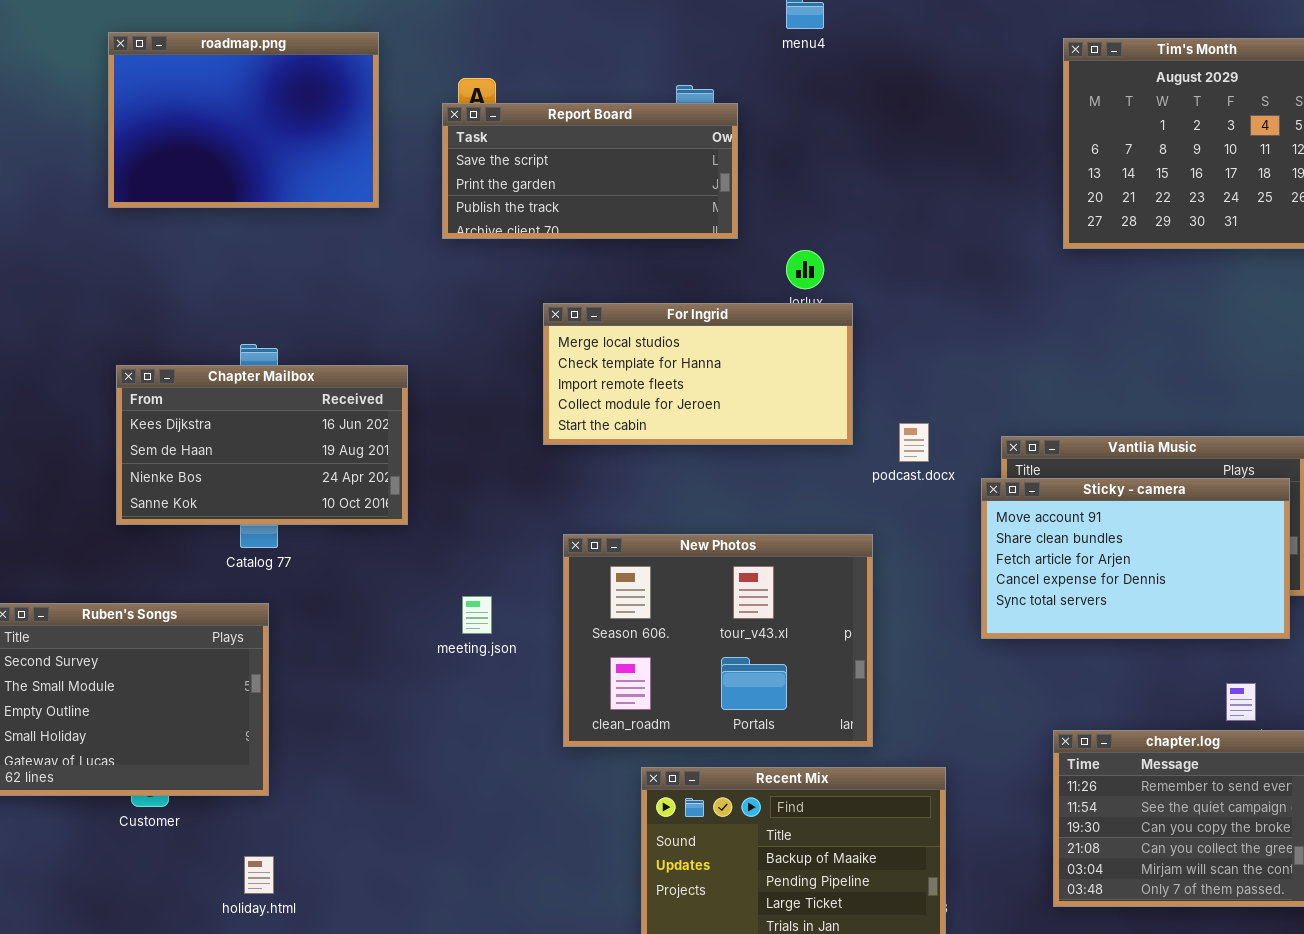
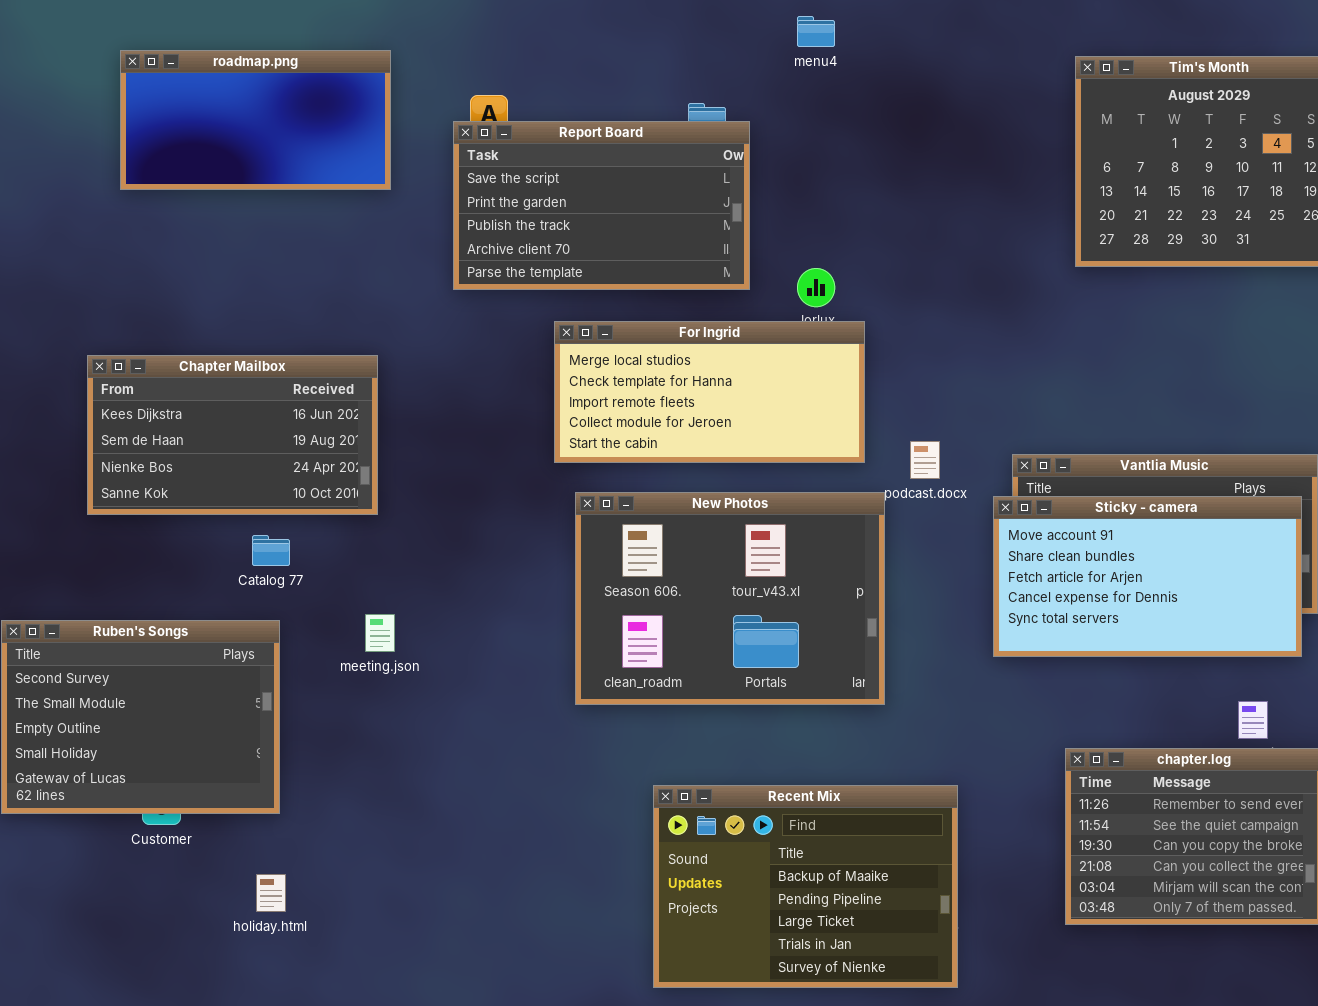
roadmap.png: [108,32,379,208] -> [120,50,391,190], resized
Report Board: [442,103,738,239] -> [453,121,750,290], resized
Chapter Mailbox: [116,365,408,525] -> [87,355,378,515], moved
New Photos: [563,534,873,747] -> [575,492,885,705], moved
meeting.json: [462,596,492,634] -> [365,614,395,652], moved

